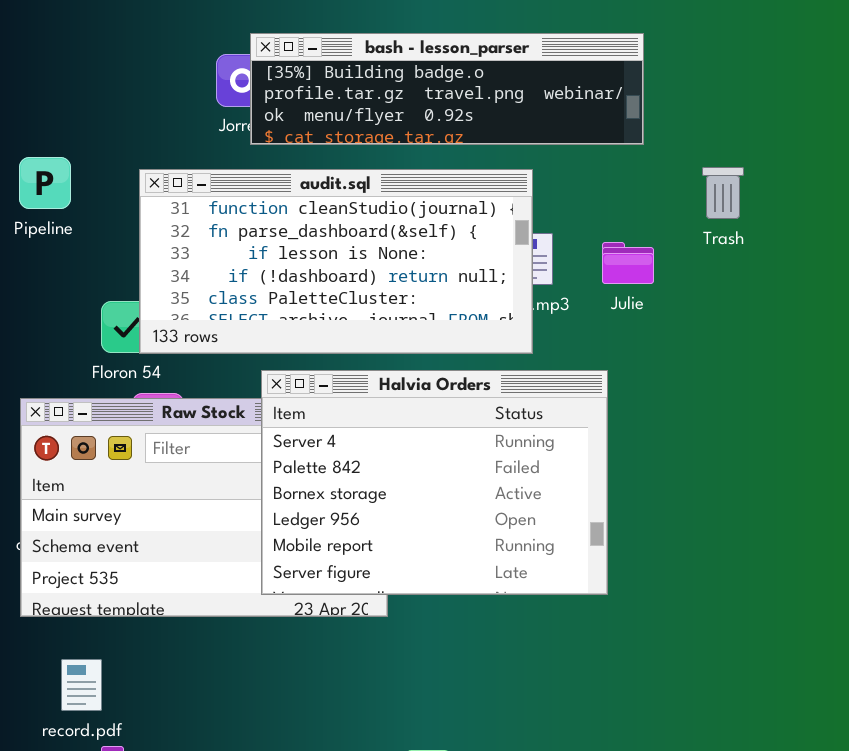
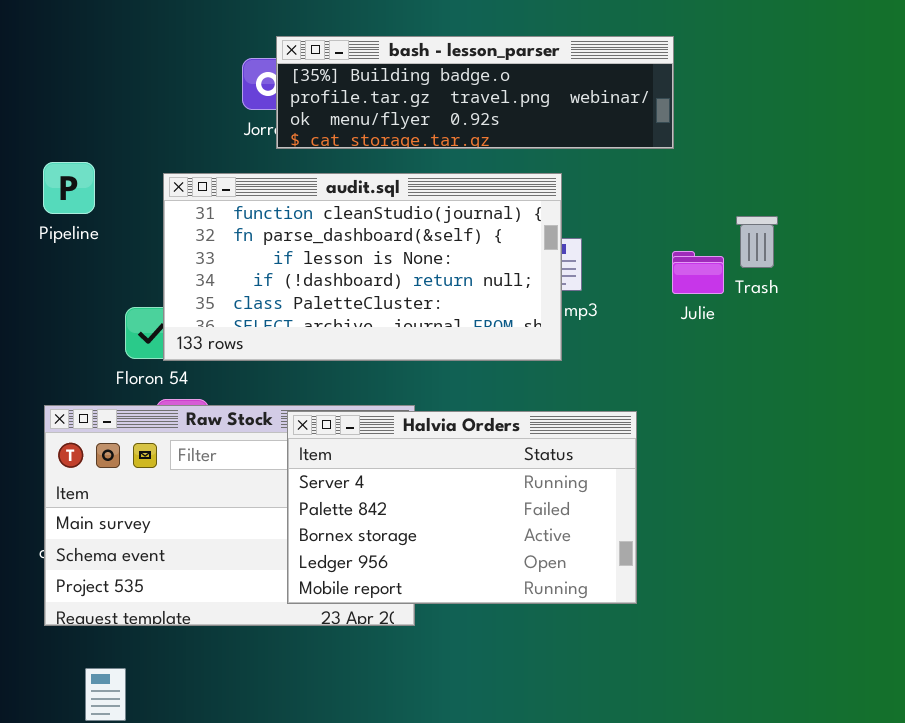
Trash: [702,167,744,219] -> [736,216,778,268], moved
Julie: [602,242,654,284] -> [672,251,724,294], moved
Halvia Orders: [261,370,608,595] -> [287,411,637,604], resized

